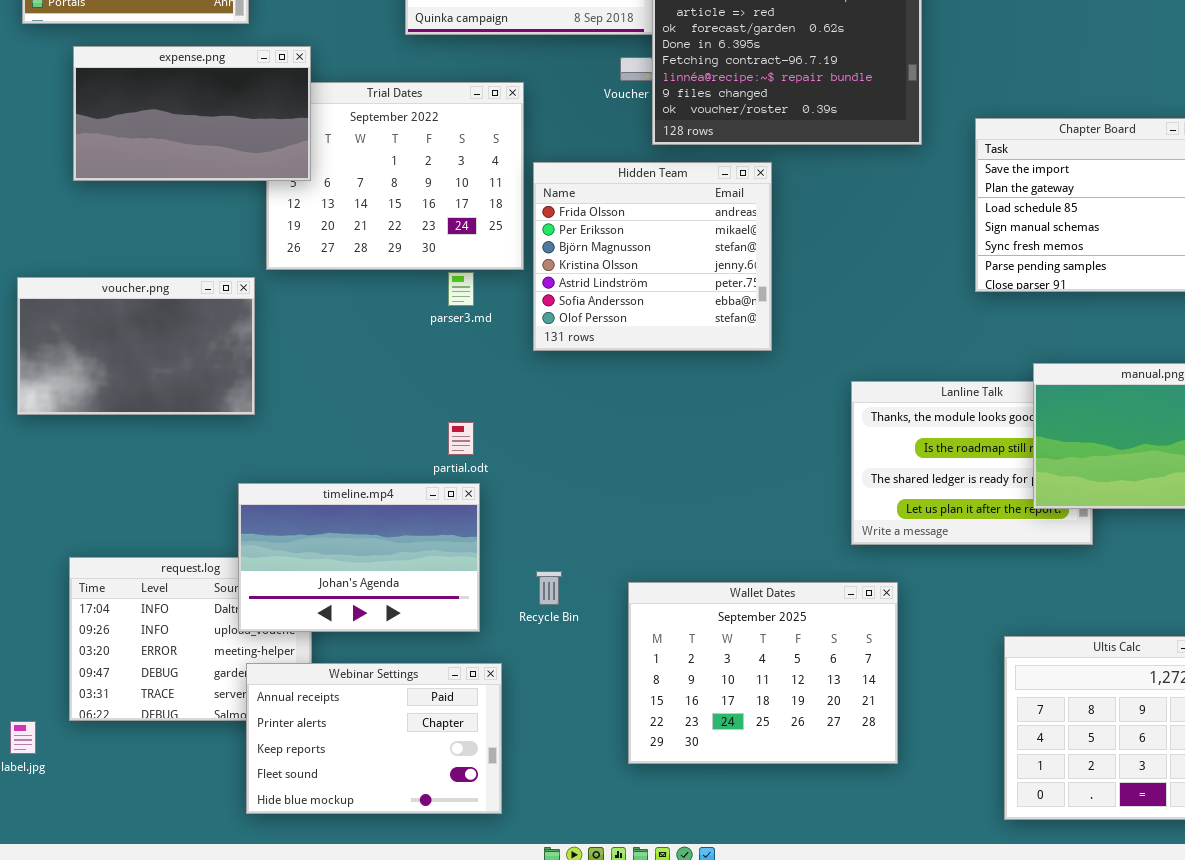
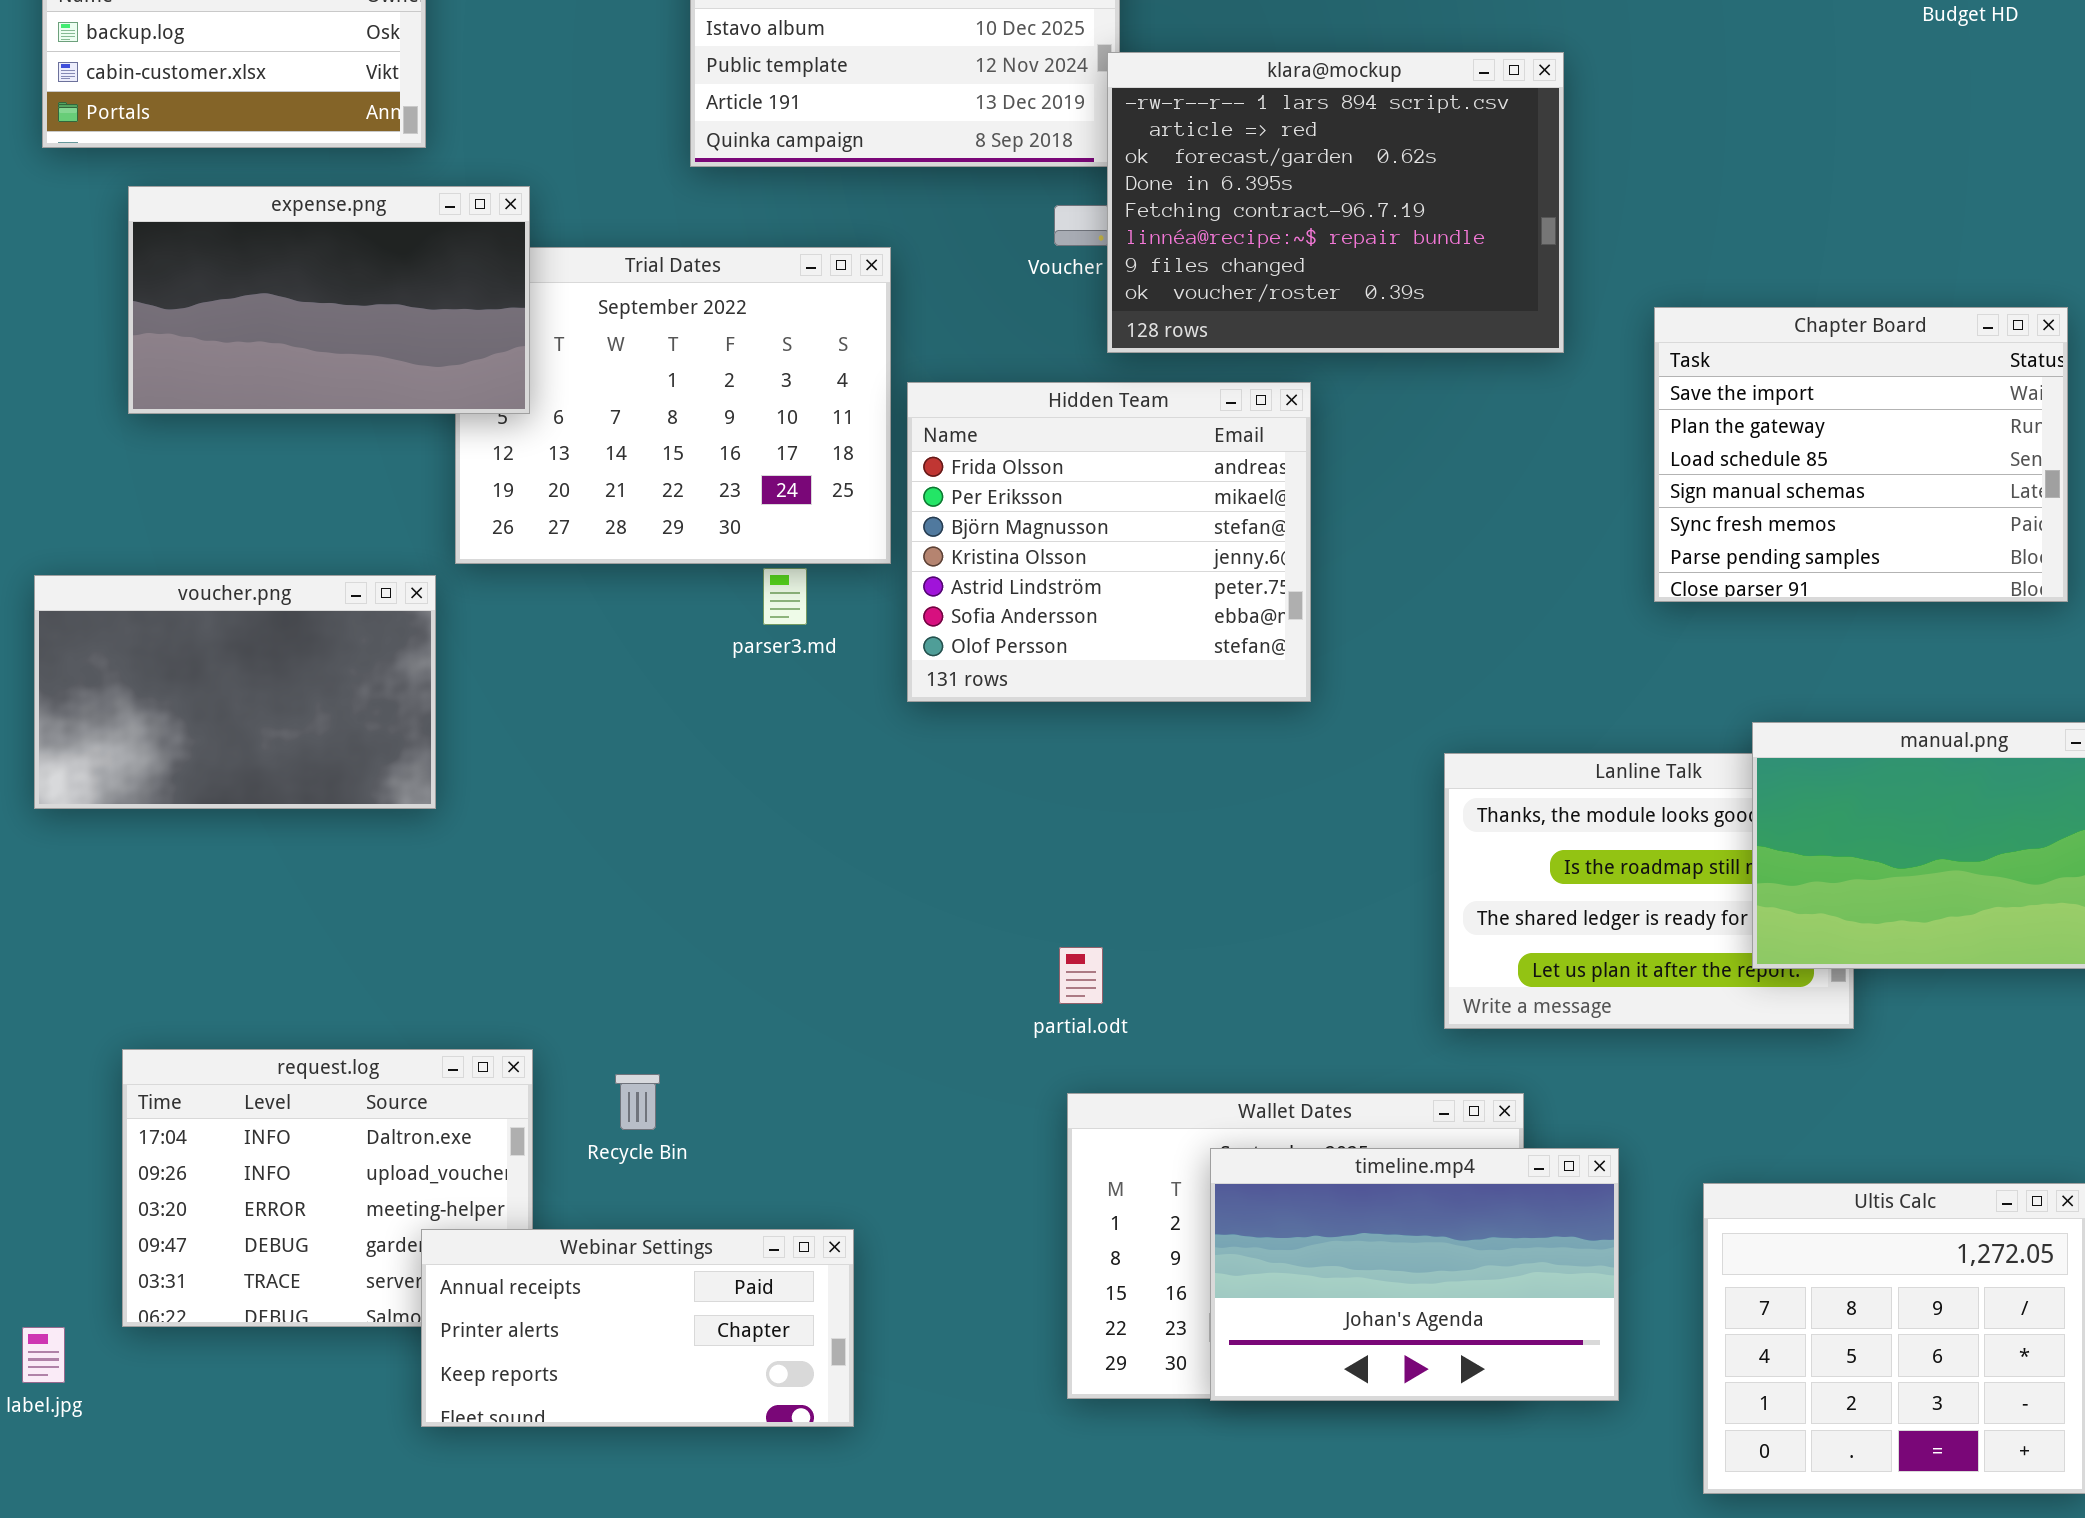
partial.odt: [448,422,474,455] -> [1059,947,1103,1004], moved
timeline.mp4: [238,483,480,632] -> [1210,1148,1619,1401], moved
Recycle Bin: [536,571,562,605] -> [615,1074,660,1130], moved
Webinar Settings: [246,663,502,814] -> [421,1229,854,1427], resized

